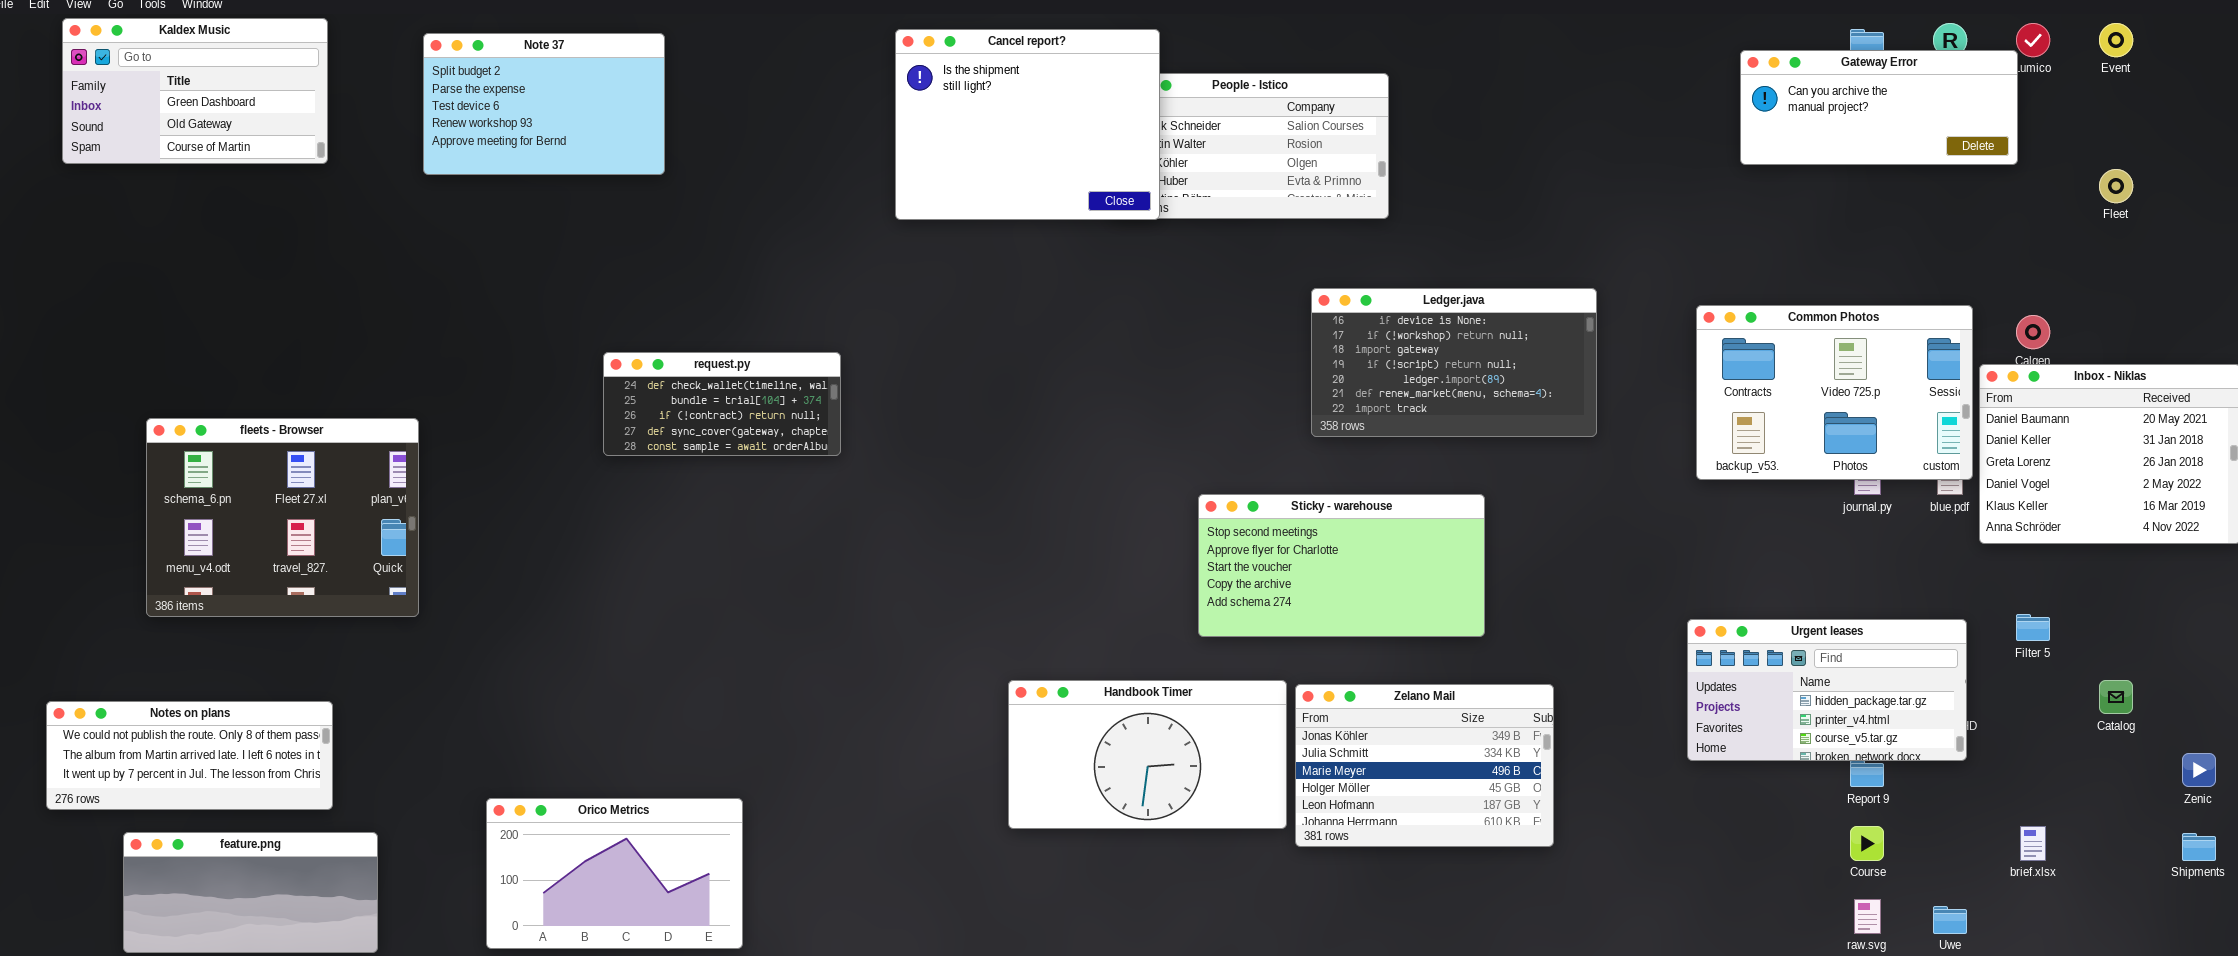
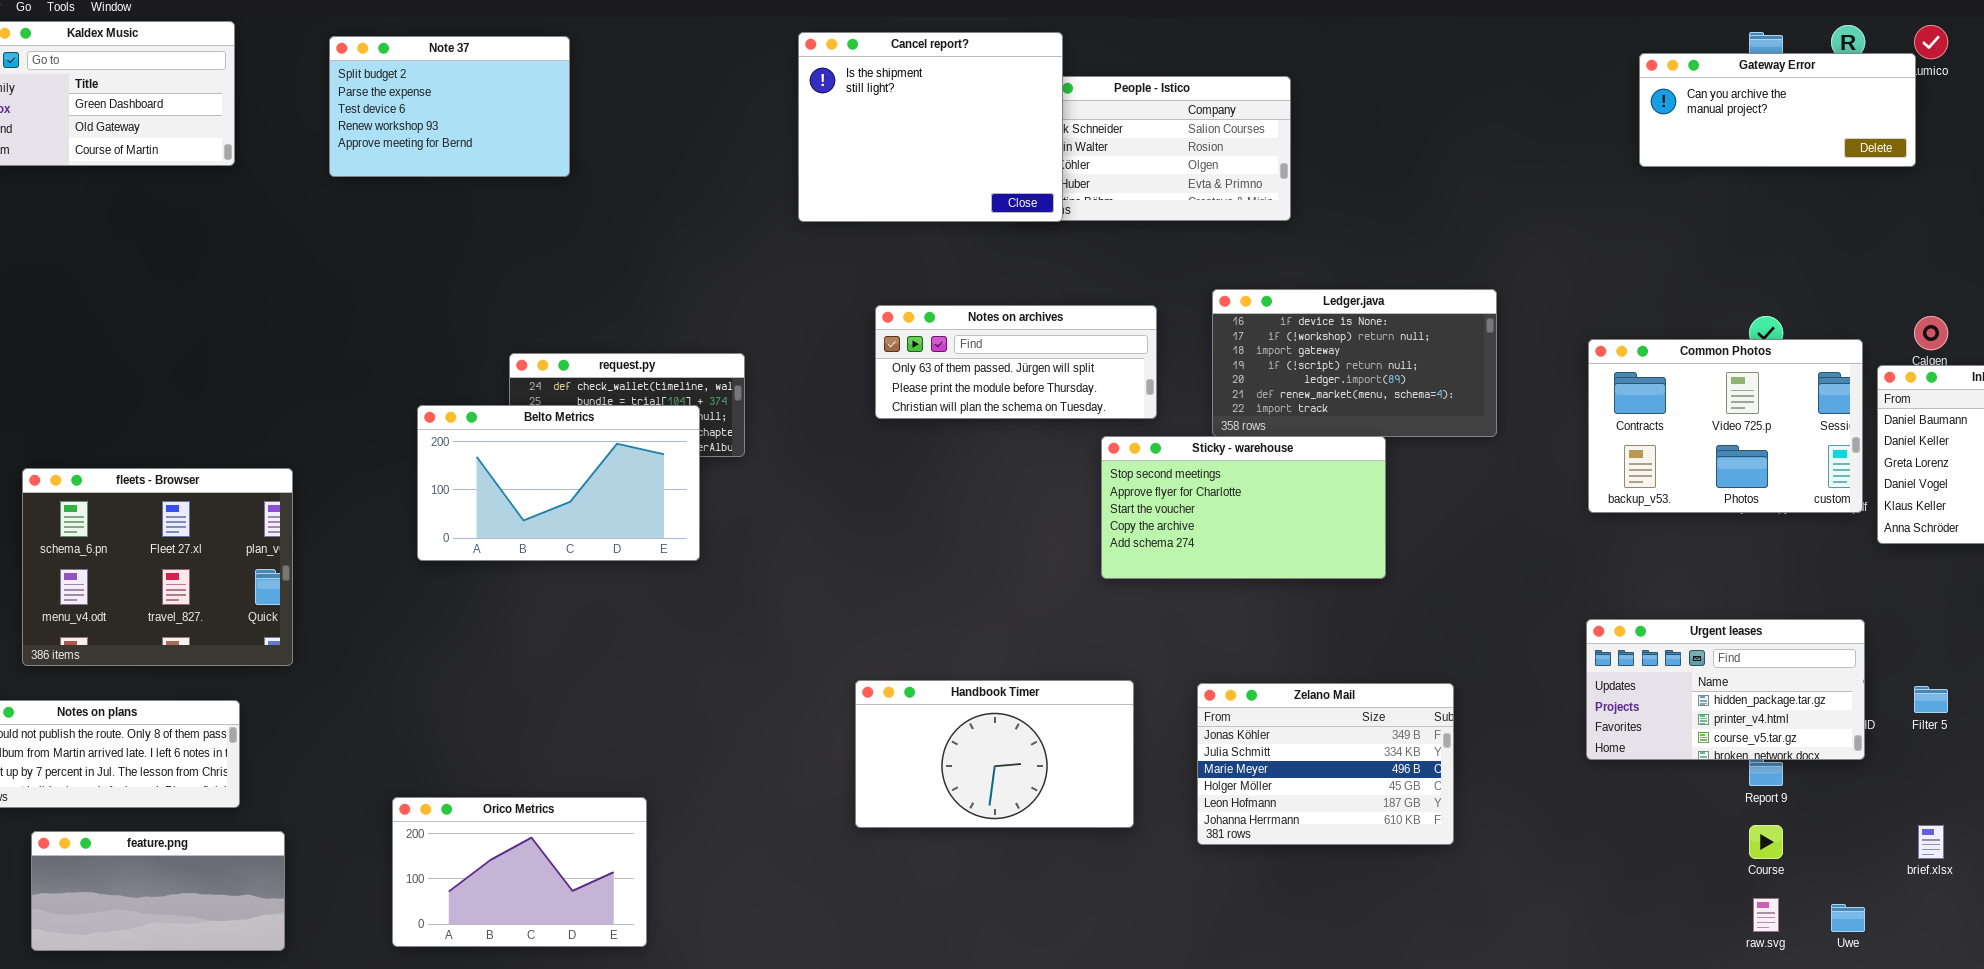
Notes on archives: none -> [875,305,1157,419], opened
Common Photos: [1696,305,1973,480] -> [1588,339,1863,513], moved
Belto Metrics: none -> [417,405,700,561], opened
fleets - Browser: [146,418,419,617] -> [22,468,293,666], moved
Sticky - warehouse: [1198,494,1485,637] -> [1101,436,1386,579], moved
Filter 5: [2016,614,2050,641] -> [1914,686,1948,713], moved
Handbook Timer: [1008,680,1287,829] -> [855,680,1134,828], moved

